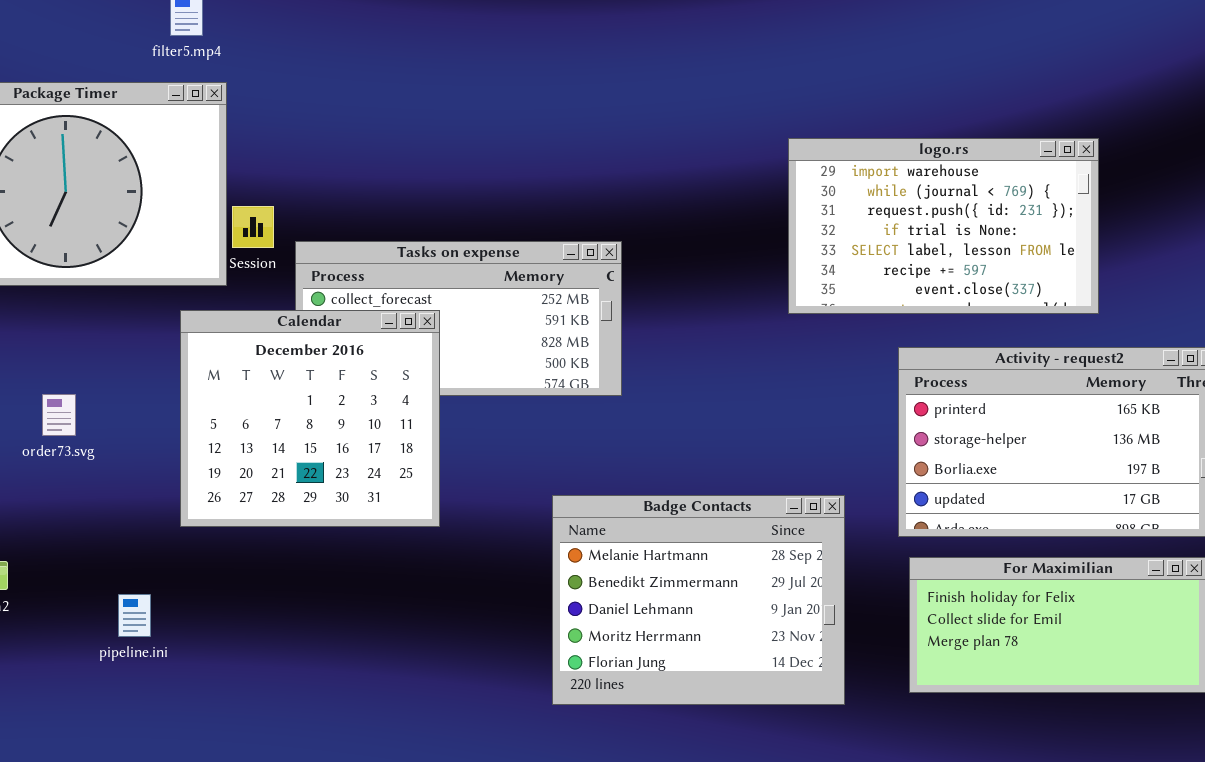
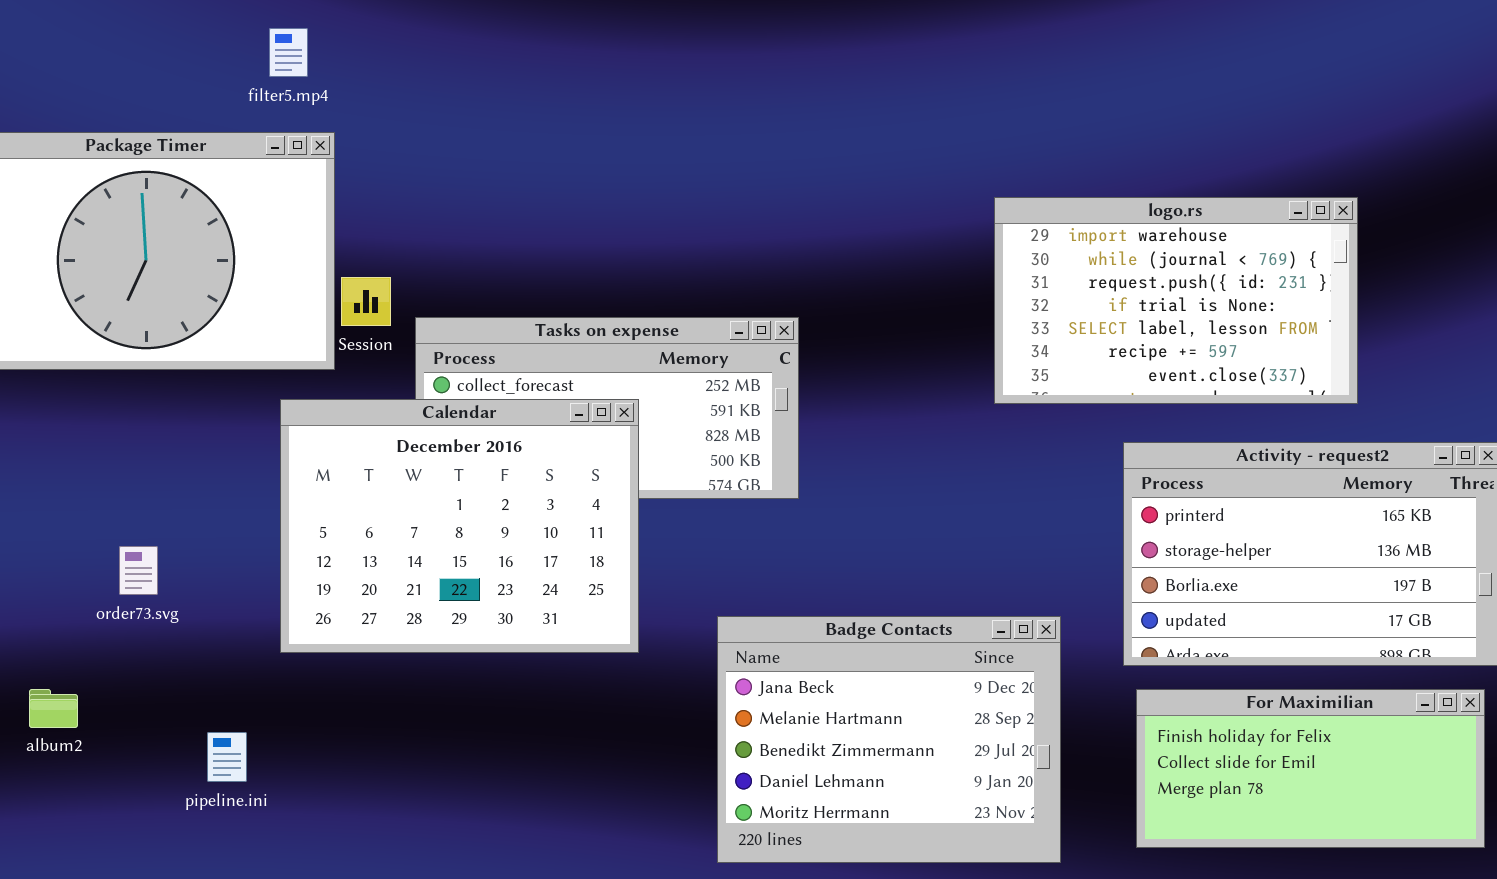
Calendar: [180,310,440,527] -> [280,399,639,653], resized
order73.svg: [42,394,76,436] -> [119,546,158,595], moved
Badge Contacts: [552,495,845,705] -> [717,616,1061,863], scrolled up 1 row

